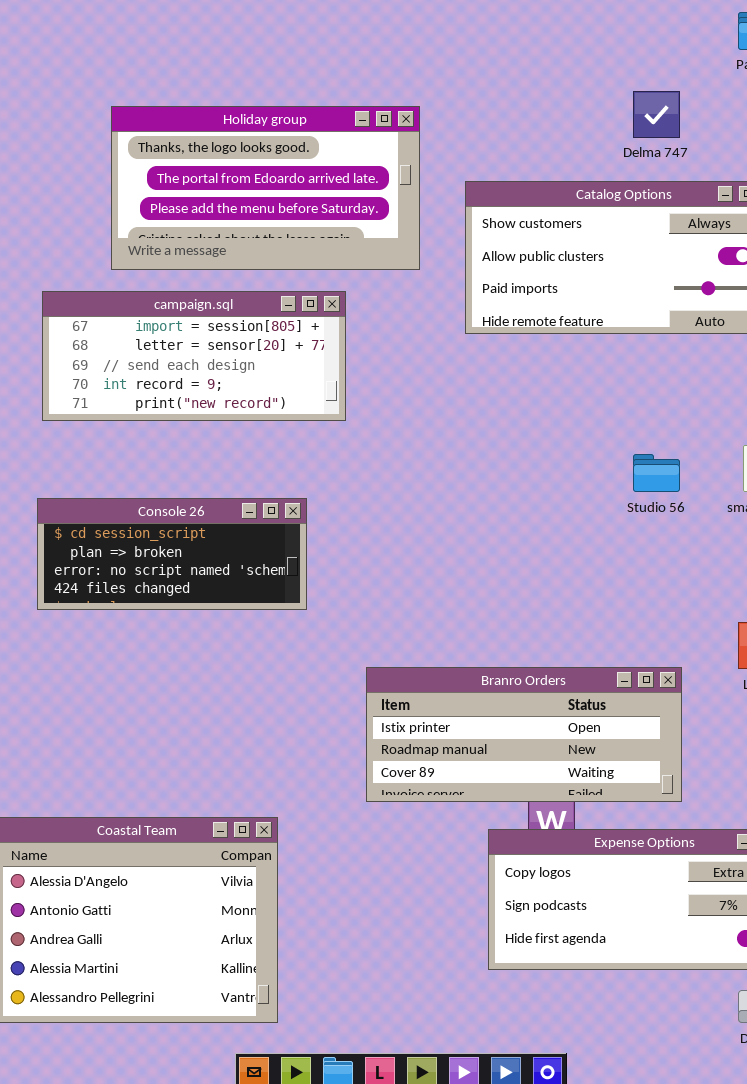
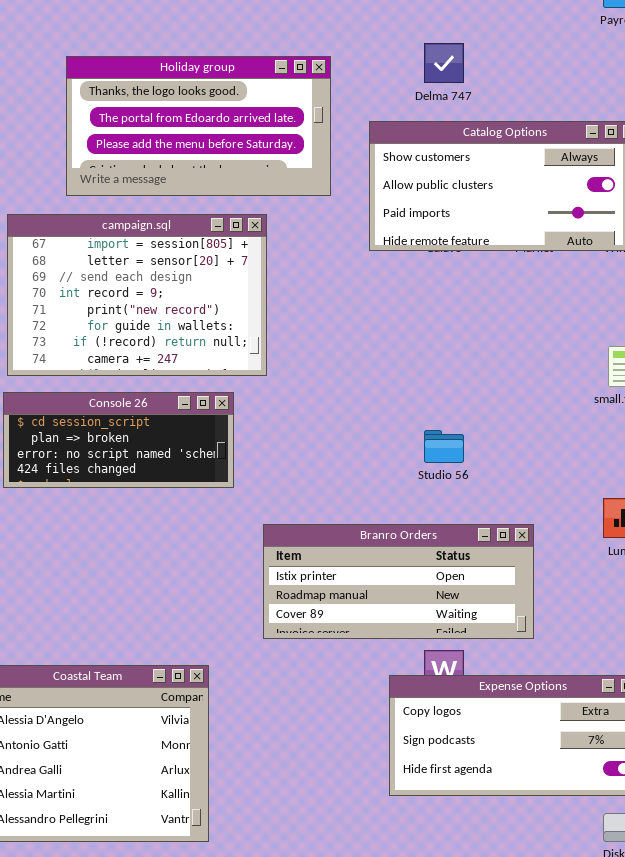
Delma 747: [633,91,680,138] -> [424,43,464,83], moved
campaign.sql: [42,291,346,421] -> [7,214,267,376], resized
Studio 56: [633,454,680,492] -> [424,430,464,463], moved
Branro Orders: [366,667,682,802] -> [263,524,534,639], moved

